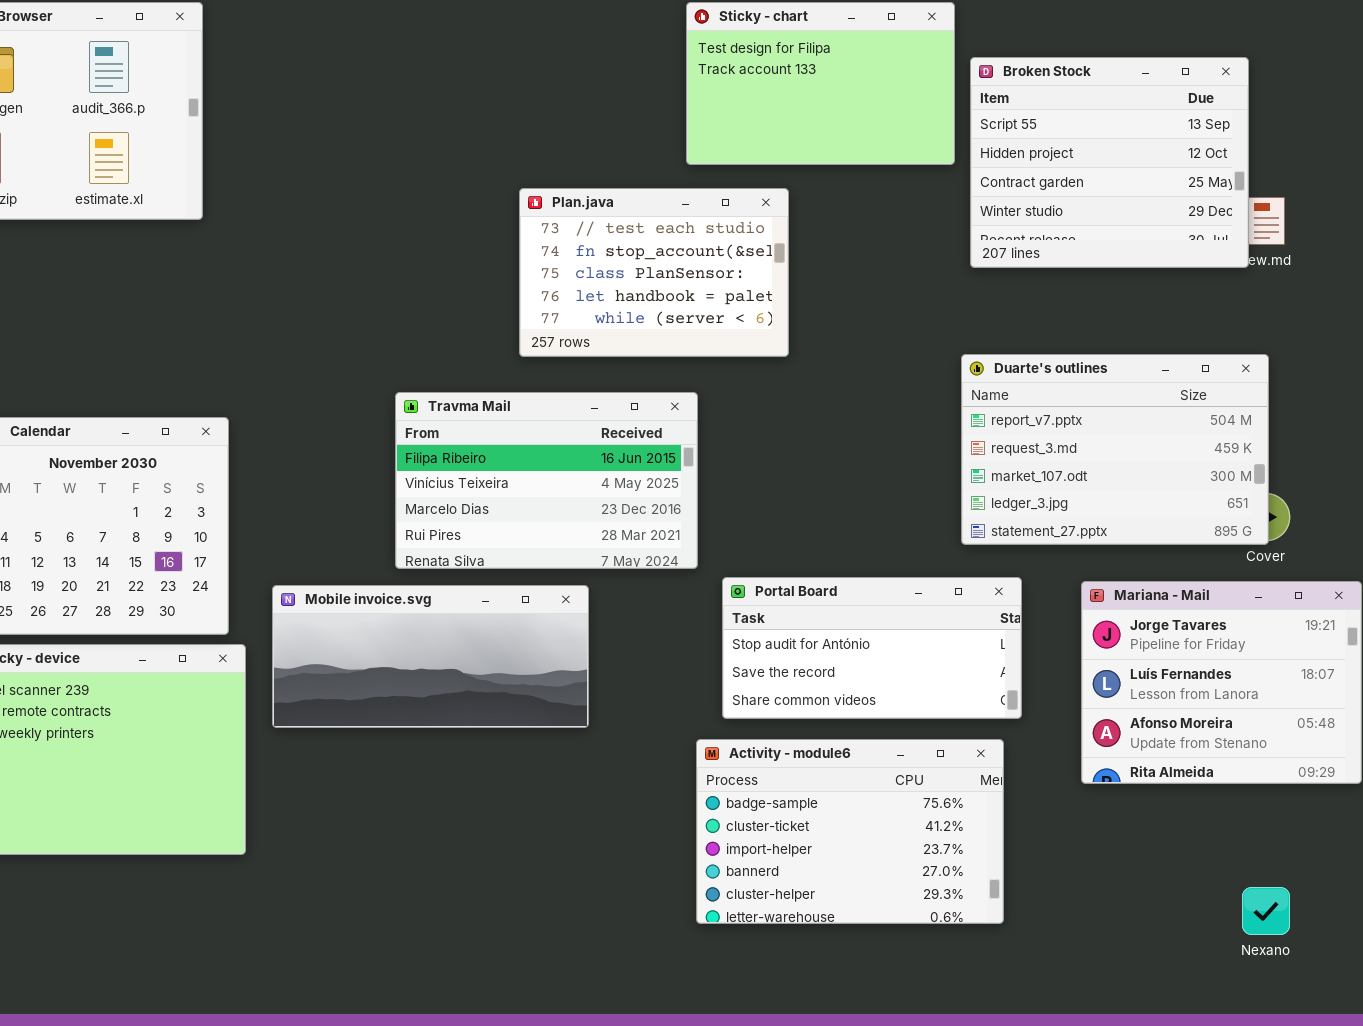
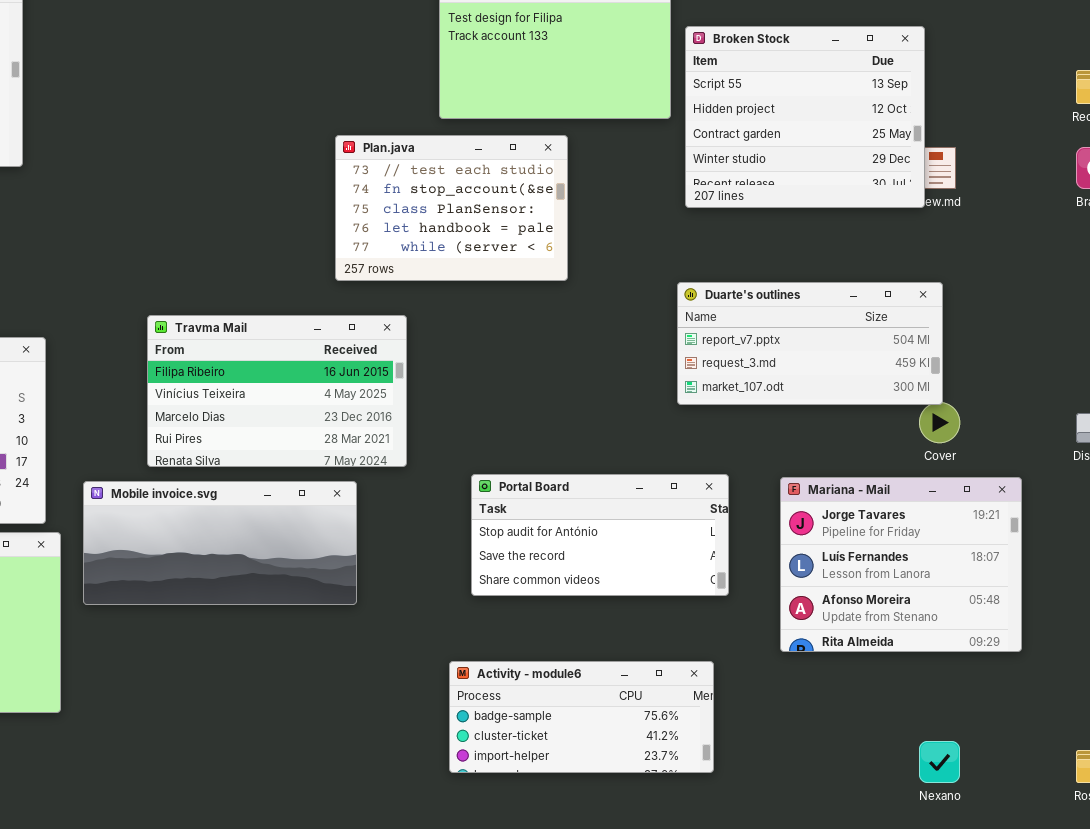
Plan.java: [519,188,789,357] -> [335,135,568,281], moved
Duarte's outlines: [961,354,1269,545] -> [677,282,943,405], resized
Travma Mail: [395,392,698,569] -> [147,315,407,467], moved
Activity - module6: [696,739,1004,924] -> [449,661,714,773], resized

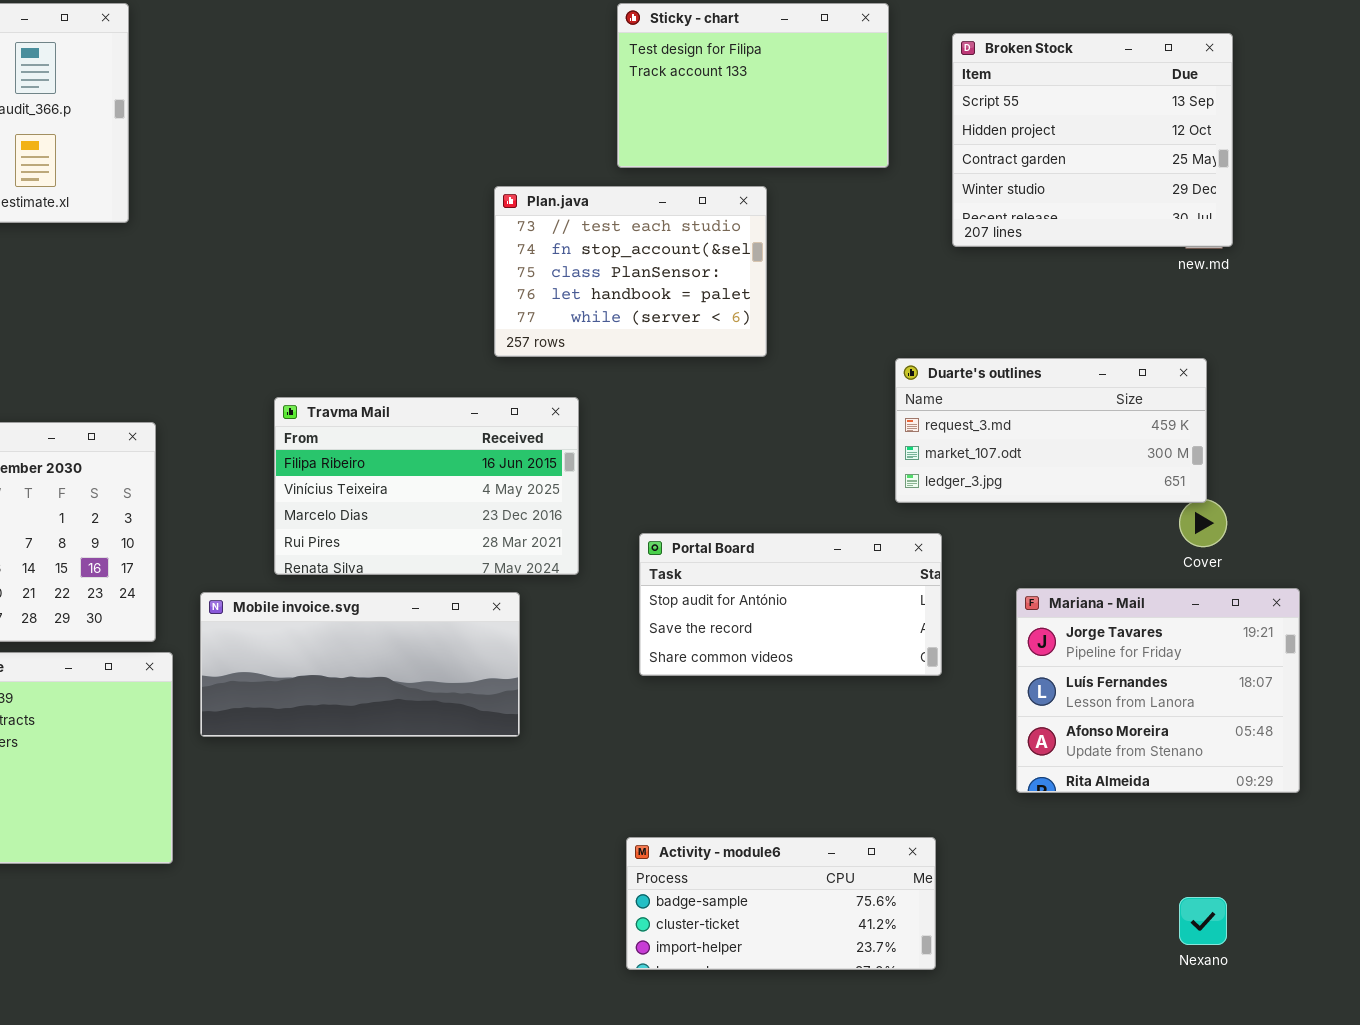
Broken Stock: [685,26,925,208] -> [952,33,1233,247], moved
Duarte's outlines: [677,282,943,405] -> [895,358,1207,503], scrolled down 1 row
Portal Board: [471,474,729,596] -> [639,533,942,676], moved
Activity - module6: [449,661,714,773] -> [626,837,936,970], moved

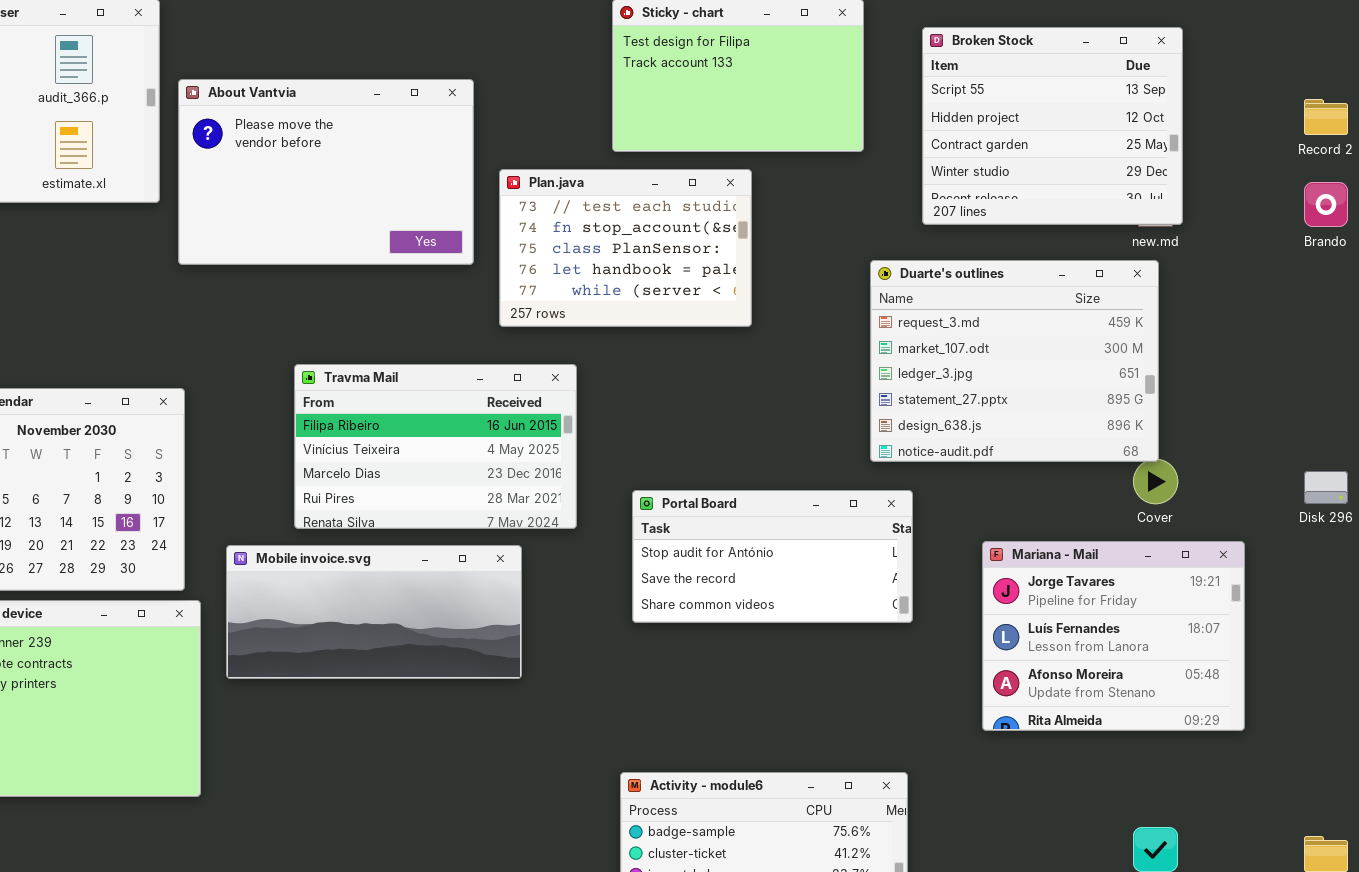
About Vantvia: none -> [178,79,474,265], opened
Duarte's outlines: [895,358,1207,503] -> [870,260,1159,462], resized

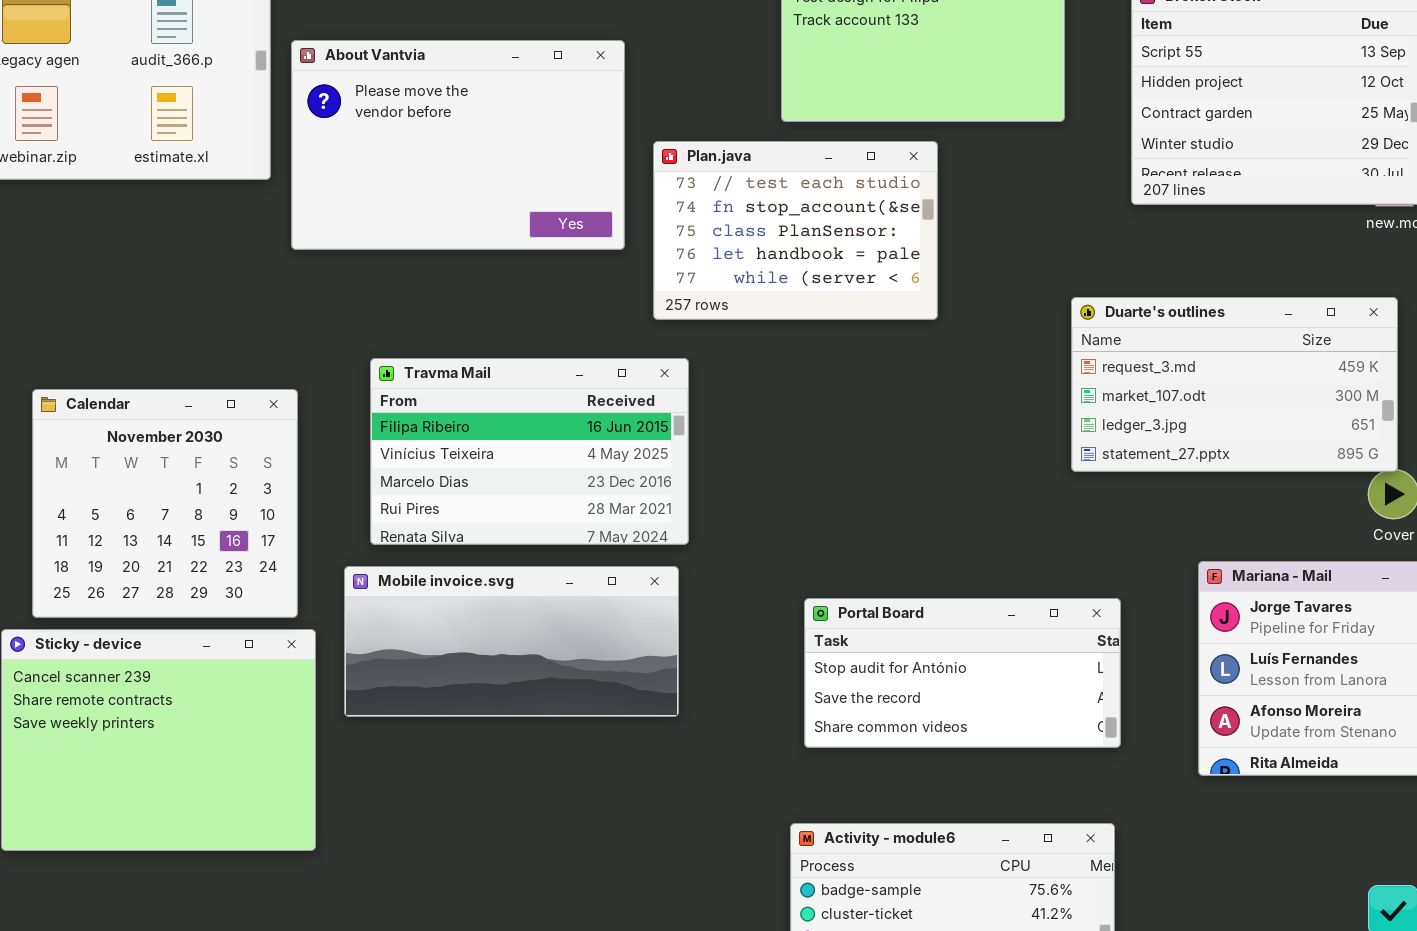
Duarte's outlines: [870,260,1159,462] -> [1071,297,1398,472], resized
Travma Mail: [294,364,577,529] -> [370,358,689,545], moved
Portal Board: [632,490,913,623] -> [804,598,1121,748], moved

